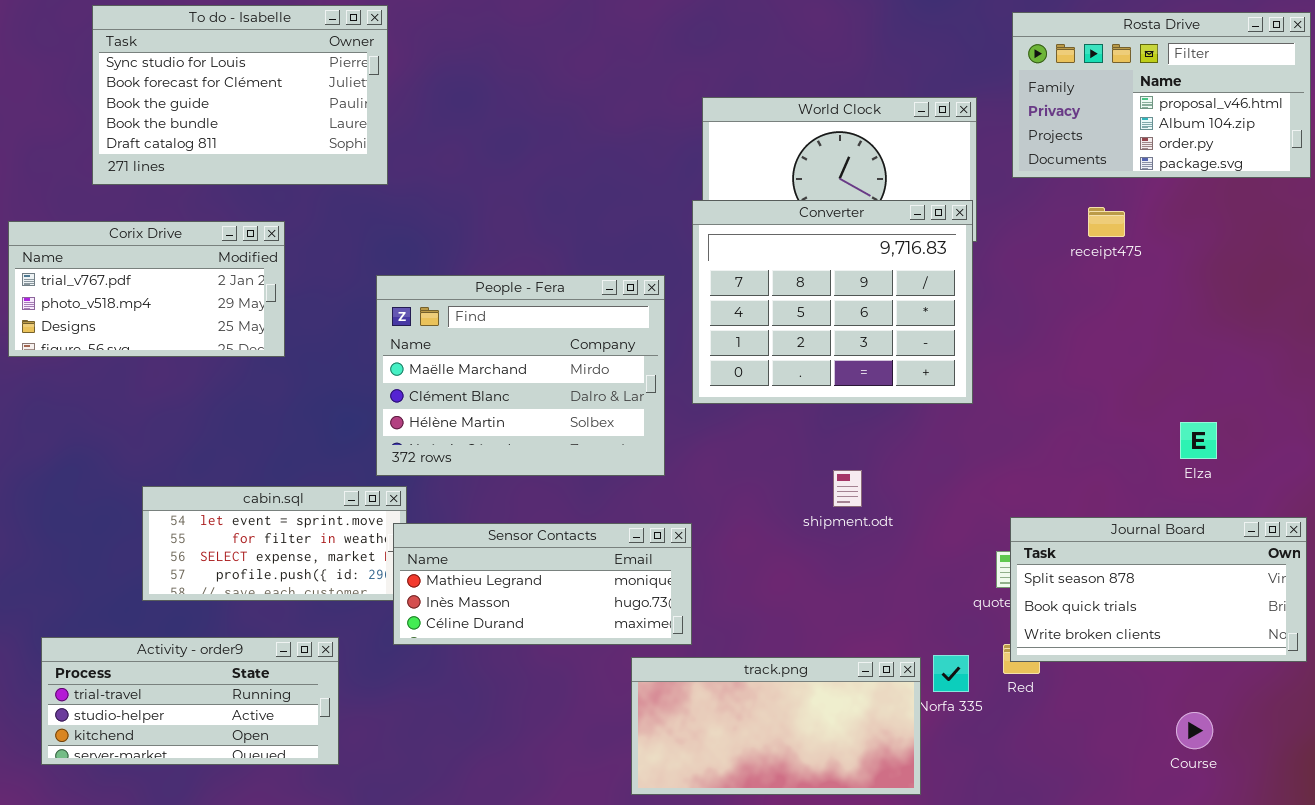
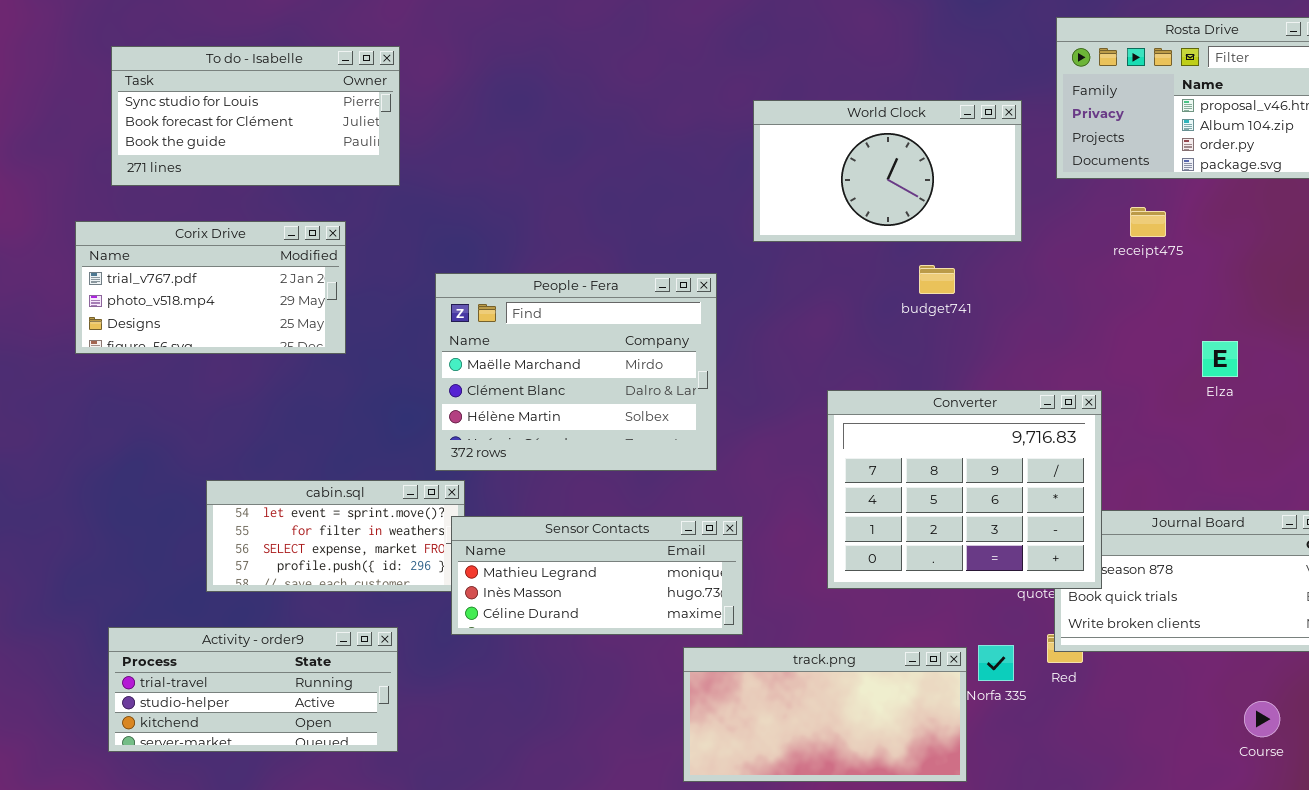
To do - Isabelle: [92,5,388,185] -> [111,46,400,186], moved, resized
Converter: [692,200,973,404] -> [827,390,1102,589], moved
Elza: [1180,422,1217,459] -> [1202,341,1238,377], moved
Course: [1176,712,1213,749] -> [1244,701,1280,737], moved

